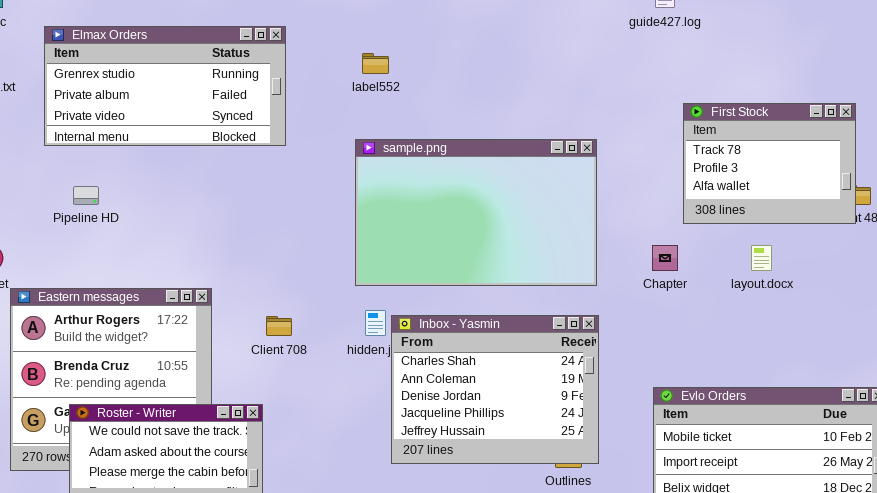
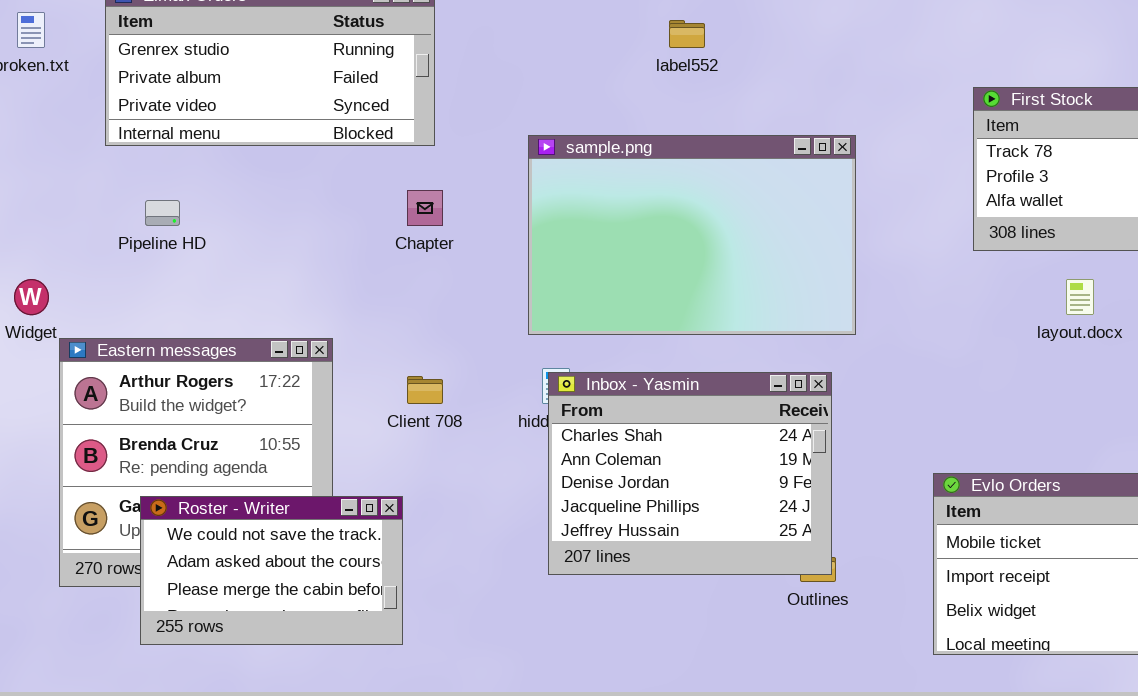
label552: [362,53,389,74] -> [669,20,705,48], moved
Chapter: [652,245,678,271] -> [407,190,443,226], moved
Inbox - Yasmin: [391,315,599,464] -> [548,372,832,575], moved

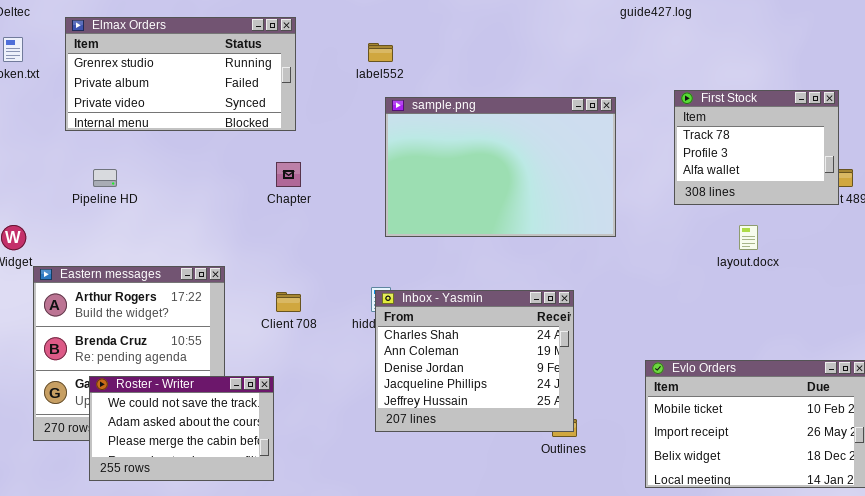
label552: [669,20,705,48] -> [368,43,393,62], moved
sample.png: [528,135,856,335] -> [385,97,616,237], moved

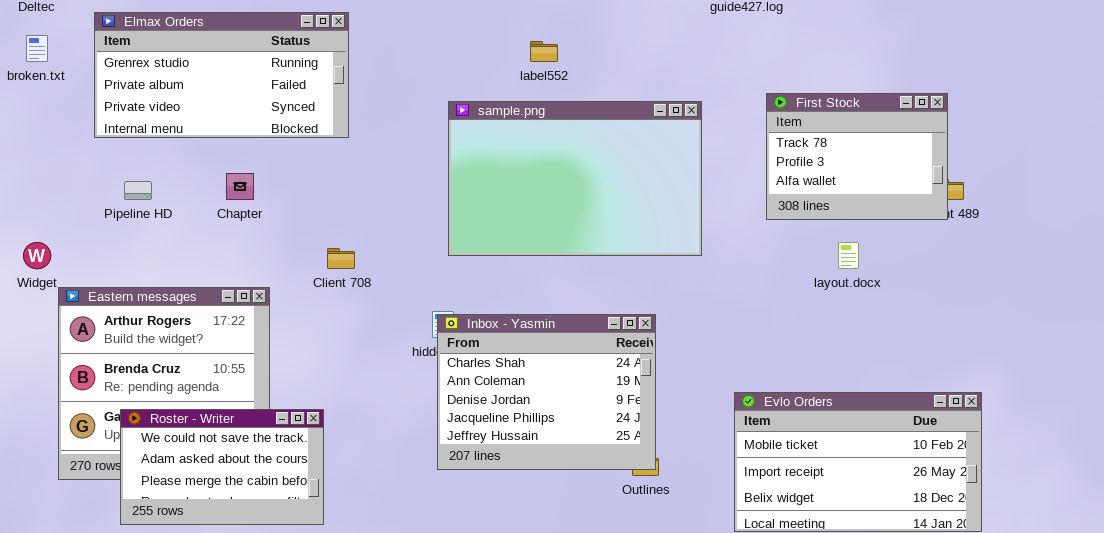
label552: [368,43,393,62] -> [530,41,558,62], moved
Chapter: [276,162,301,187] -> [226,173,254,200], moved
Client 708: [276,292,301,312] -> [327,248,355,269], moved

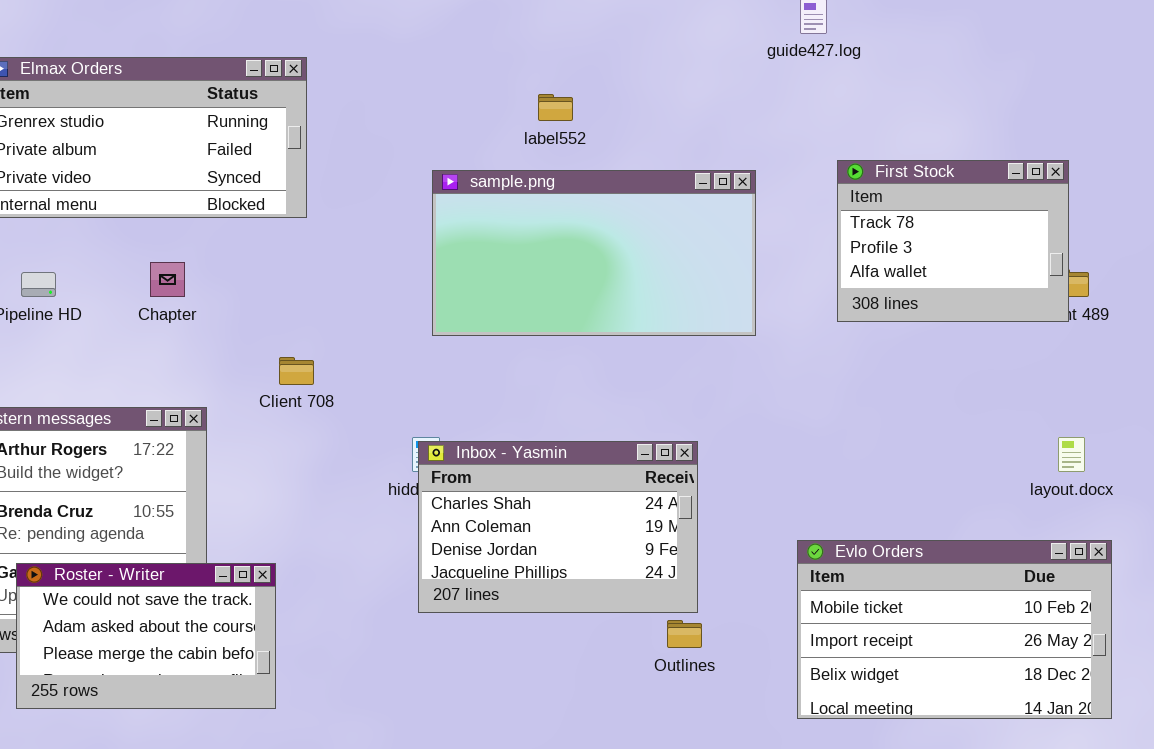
sample.png: [448,101,702,256] -> [432,170,756,336], resized
layout.docx: [838,242,859,269] -> [1058,437,1085,472], moved
Inbox - Yasmin: [437,314,656,470] -> [418,441,698,613], resized

